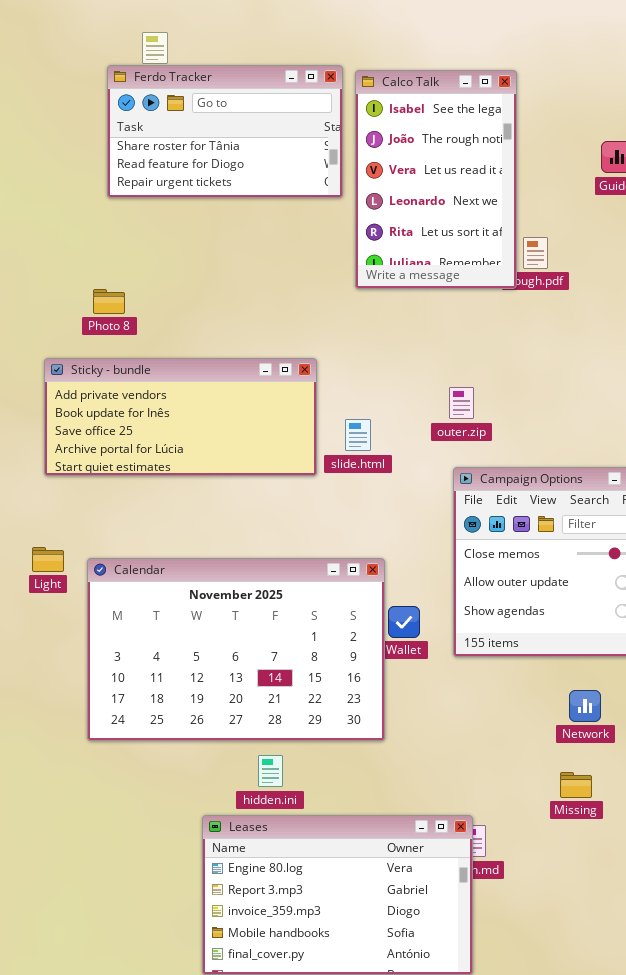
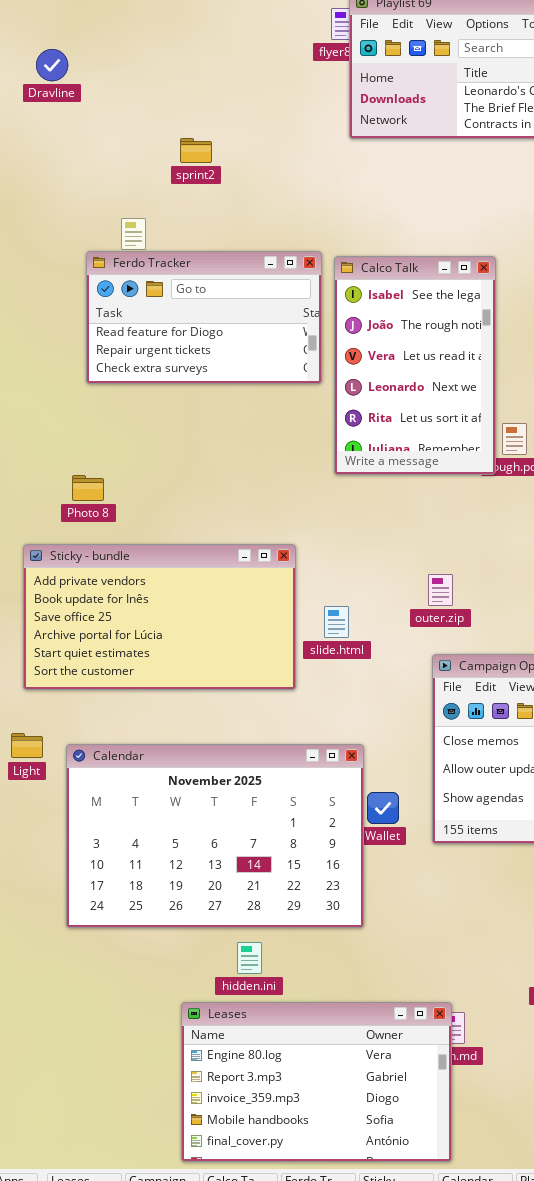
Ferdo Tracker: [107,65,343,198] -> [86,251,322,384], scrolled down 1 row
Sticky - bundle: [44,358,317,476] -> [23,544,296,690], resized

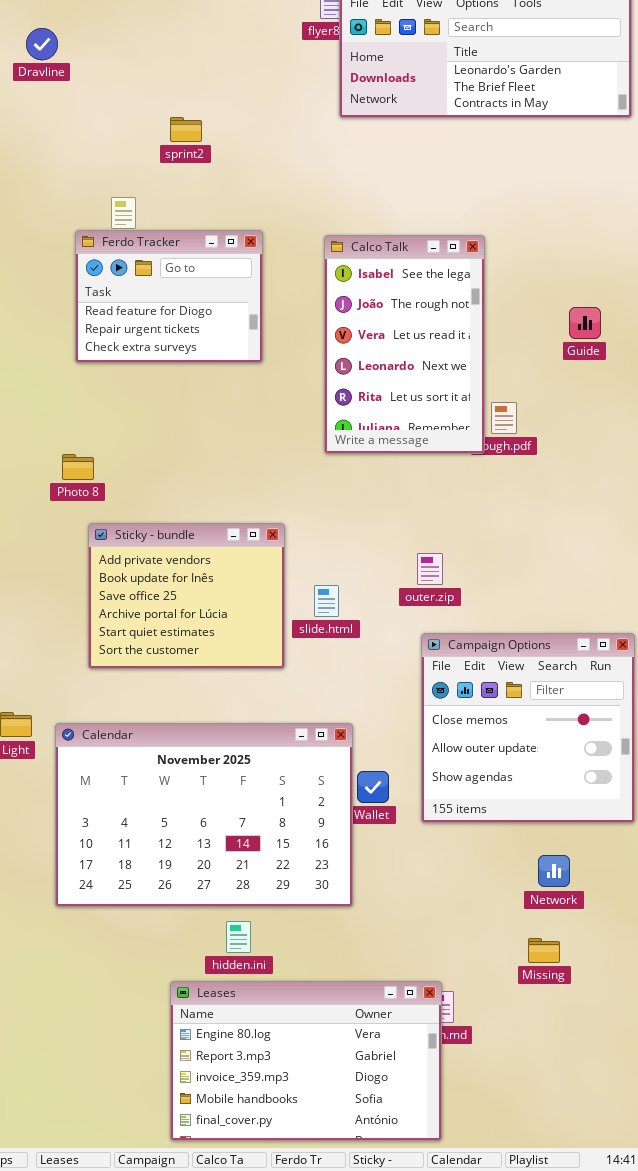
Ferdo Tracker: [86,251,322,384] -> [75,230,263,363], resized
Sticky - bundle: [23,544,296,690] -> [88,523,285,669], resized

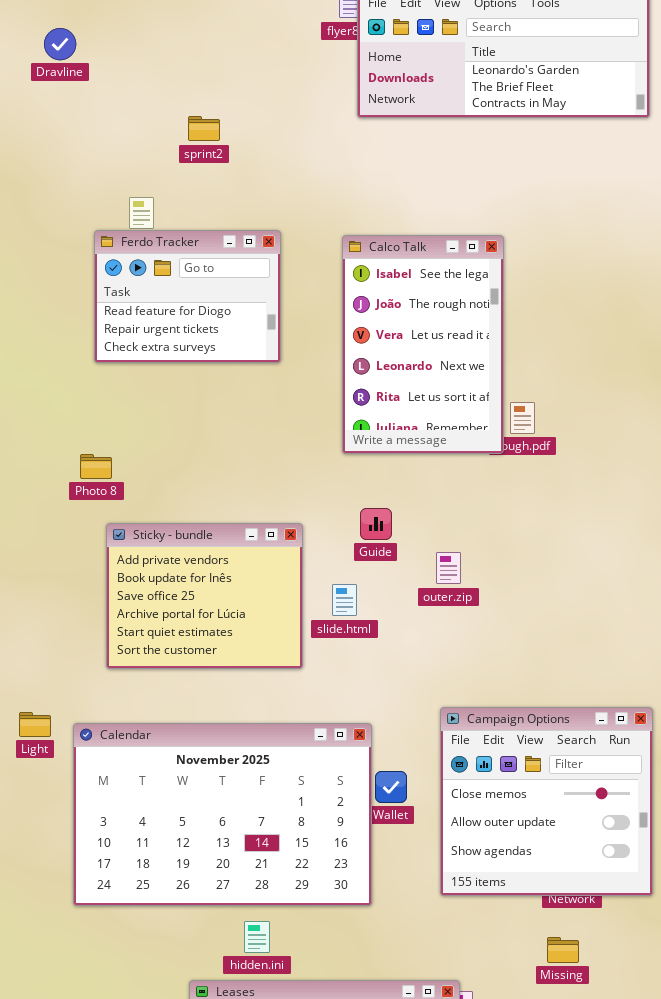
Guide: [569,307,601,339] -> [360,508,392,540], moved
Campaign Options: [421,633,635,823] -> [440,707,653,896], moved

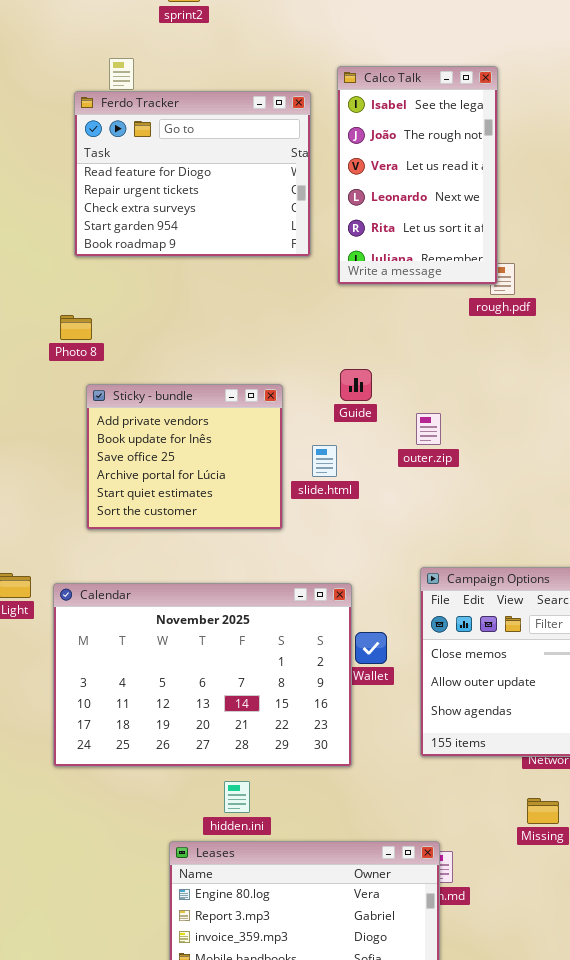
Ferdo Tracker: [94,230,281,363] -> [74,91,311,257], resized
Calco Talk: [342,235,504,454] -> [337,66,498,285], moved

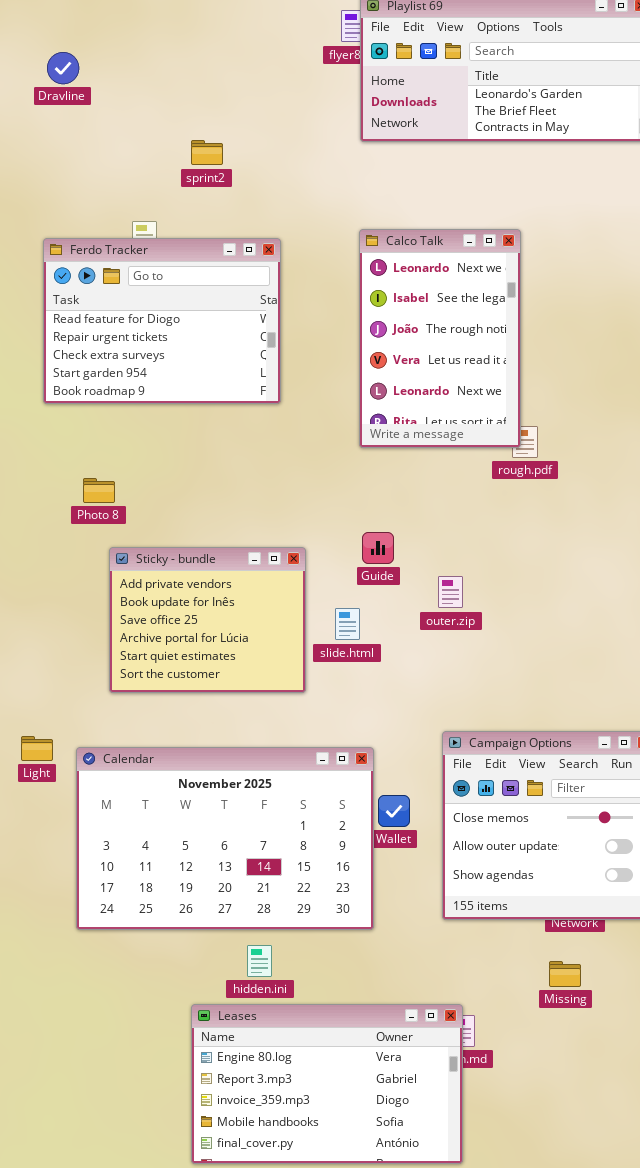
Calco Talk: [337,66,498,285] -> [359,229,521,448], scrolled up 1 row
Ferdo Tracker: [74,91,311,257] -> [43,238,281,404], moved

